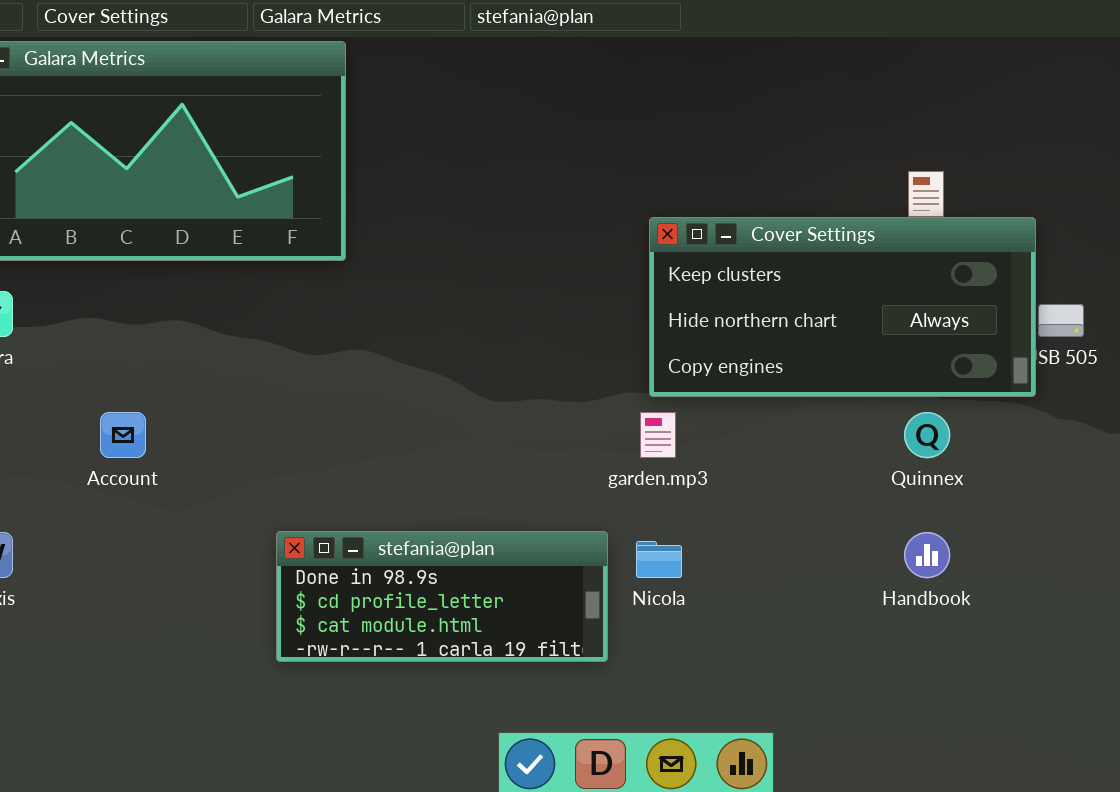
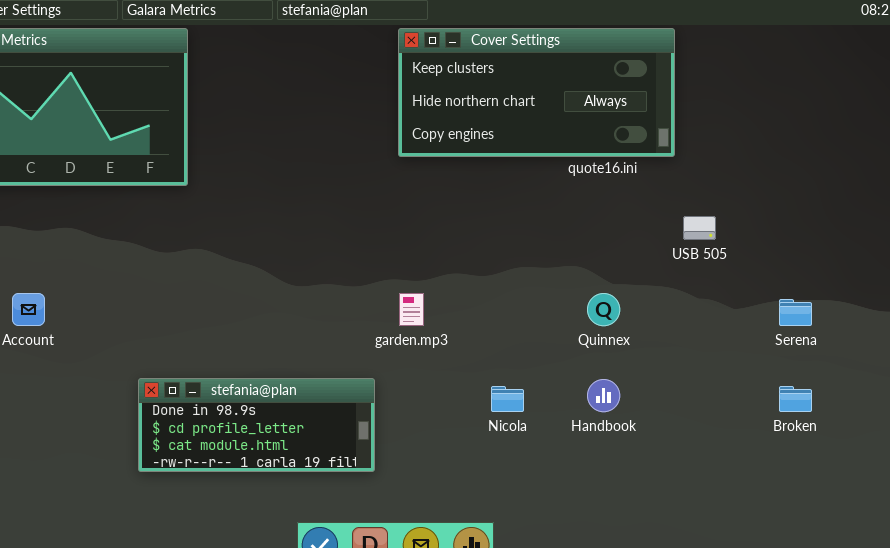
Cover Settings: [649,217,1036,397] -> [398,28,675,157], moved
Nicola: [636,541,682,578] -> [491,386,524,412], moved

